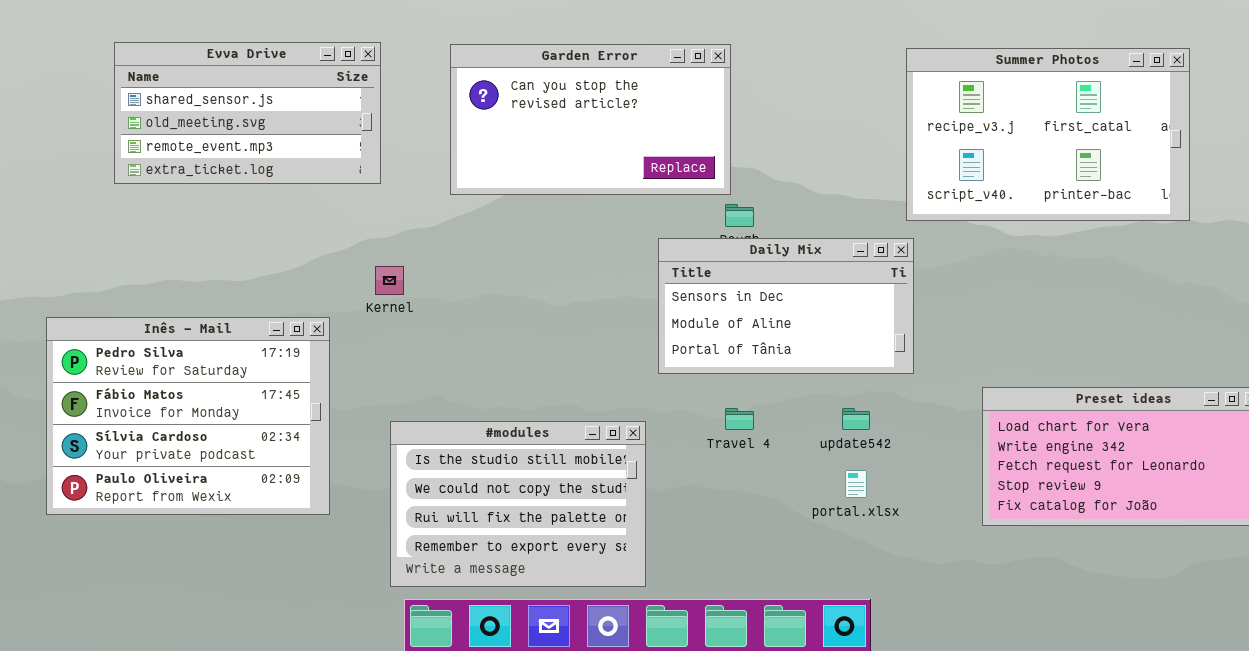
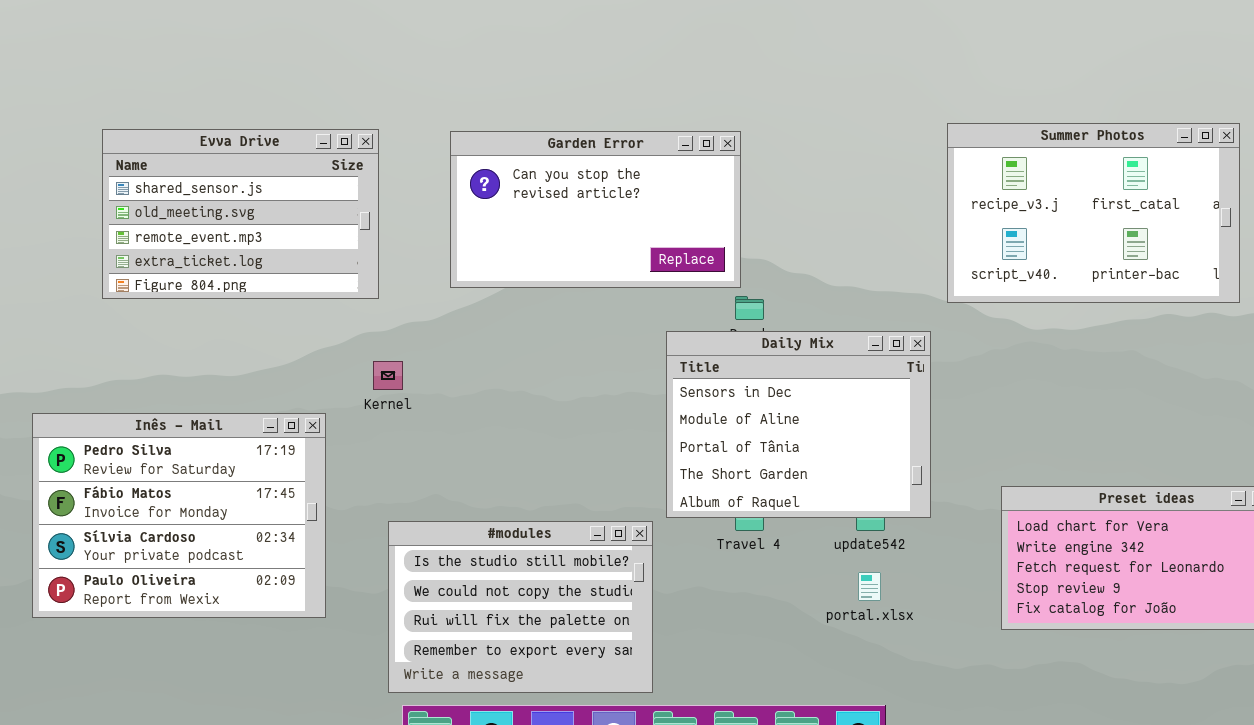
Evva Drive: [114,42,381,184] -> [102,129,379,299], resized
Summer Photos: [906,48,1190,221] -> [947,123,1240,303], moved
Daily Mix: [658,238,914,374] -> [666,331,931,518], resized

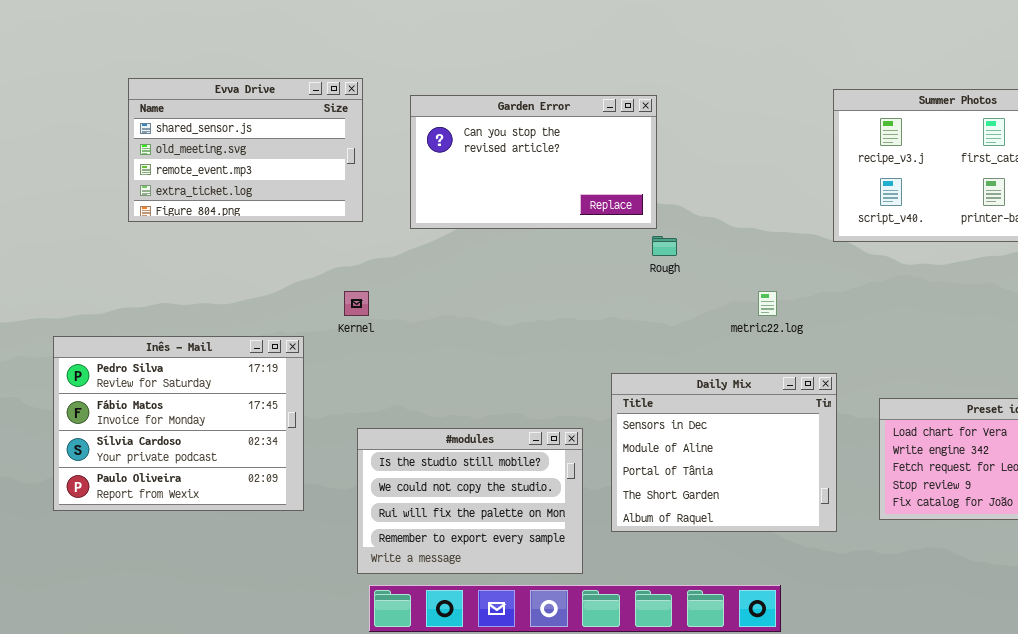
Evva Drive: [102,129,379,299] -> [128,78,363,222], moved
Daily Mix: [666,331,931,518] -> [611,373,837,532], moved

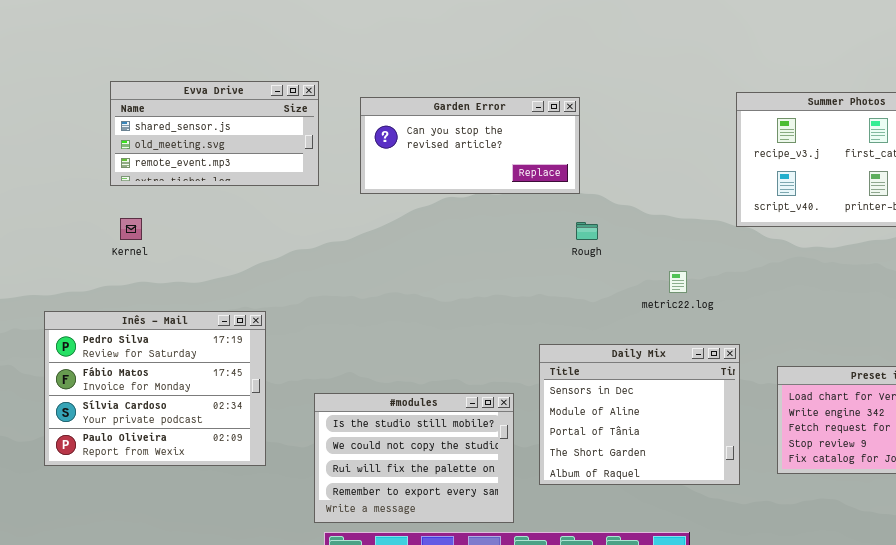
Evva Drive: [128,78,363,222] -> [110,81,319,186], resized
Garden Error: [410,95,657,229] -> [360,97,580,194], resized
Kernel: [344,291,369,316] -> [120,218,142,240], moved

